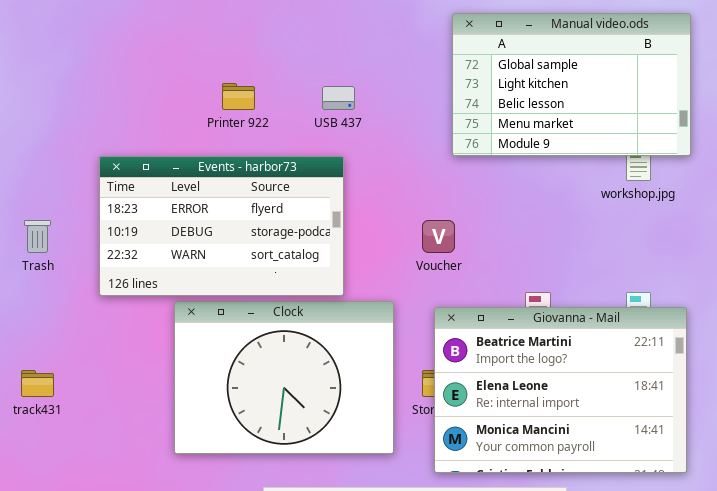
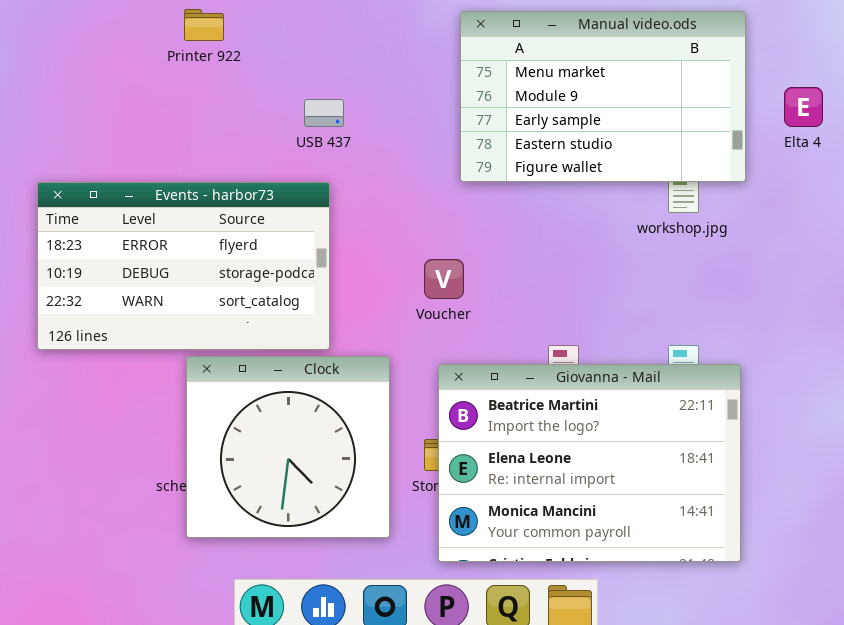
Manual video.ods: [452,13,691,156] -> [460,11,746,182], scrolled down 3 rows
Printer 922: [222,83,255,110] -> [184,9,224,41], moved
Clock: [174,301,394,454] -> [186,356,390,538], resized

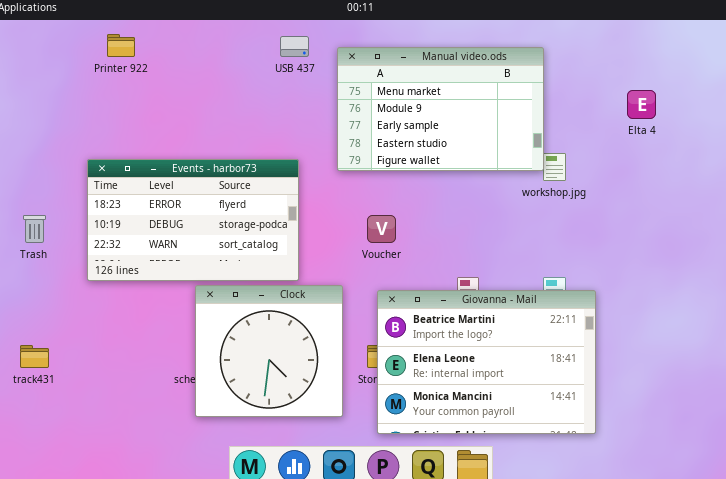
Printer 922: [184,9,224,41] -> [107,34,135,57], moved
Manual video.ods: [460,11,746,182] -> [337,47,544,171], moved
USB 437: [304,99,344,127] -> [280,36,309,57], moved

